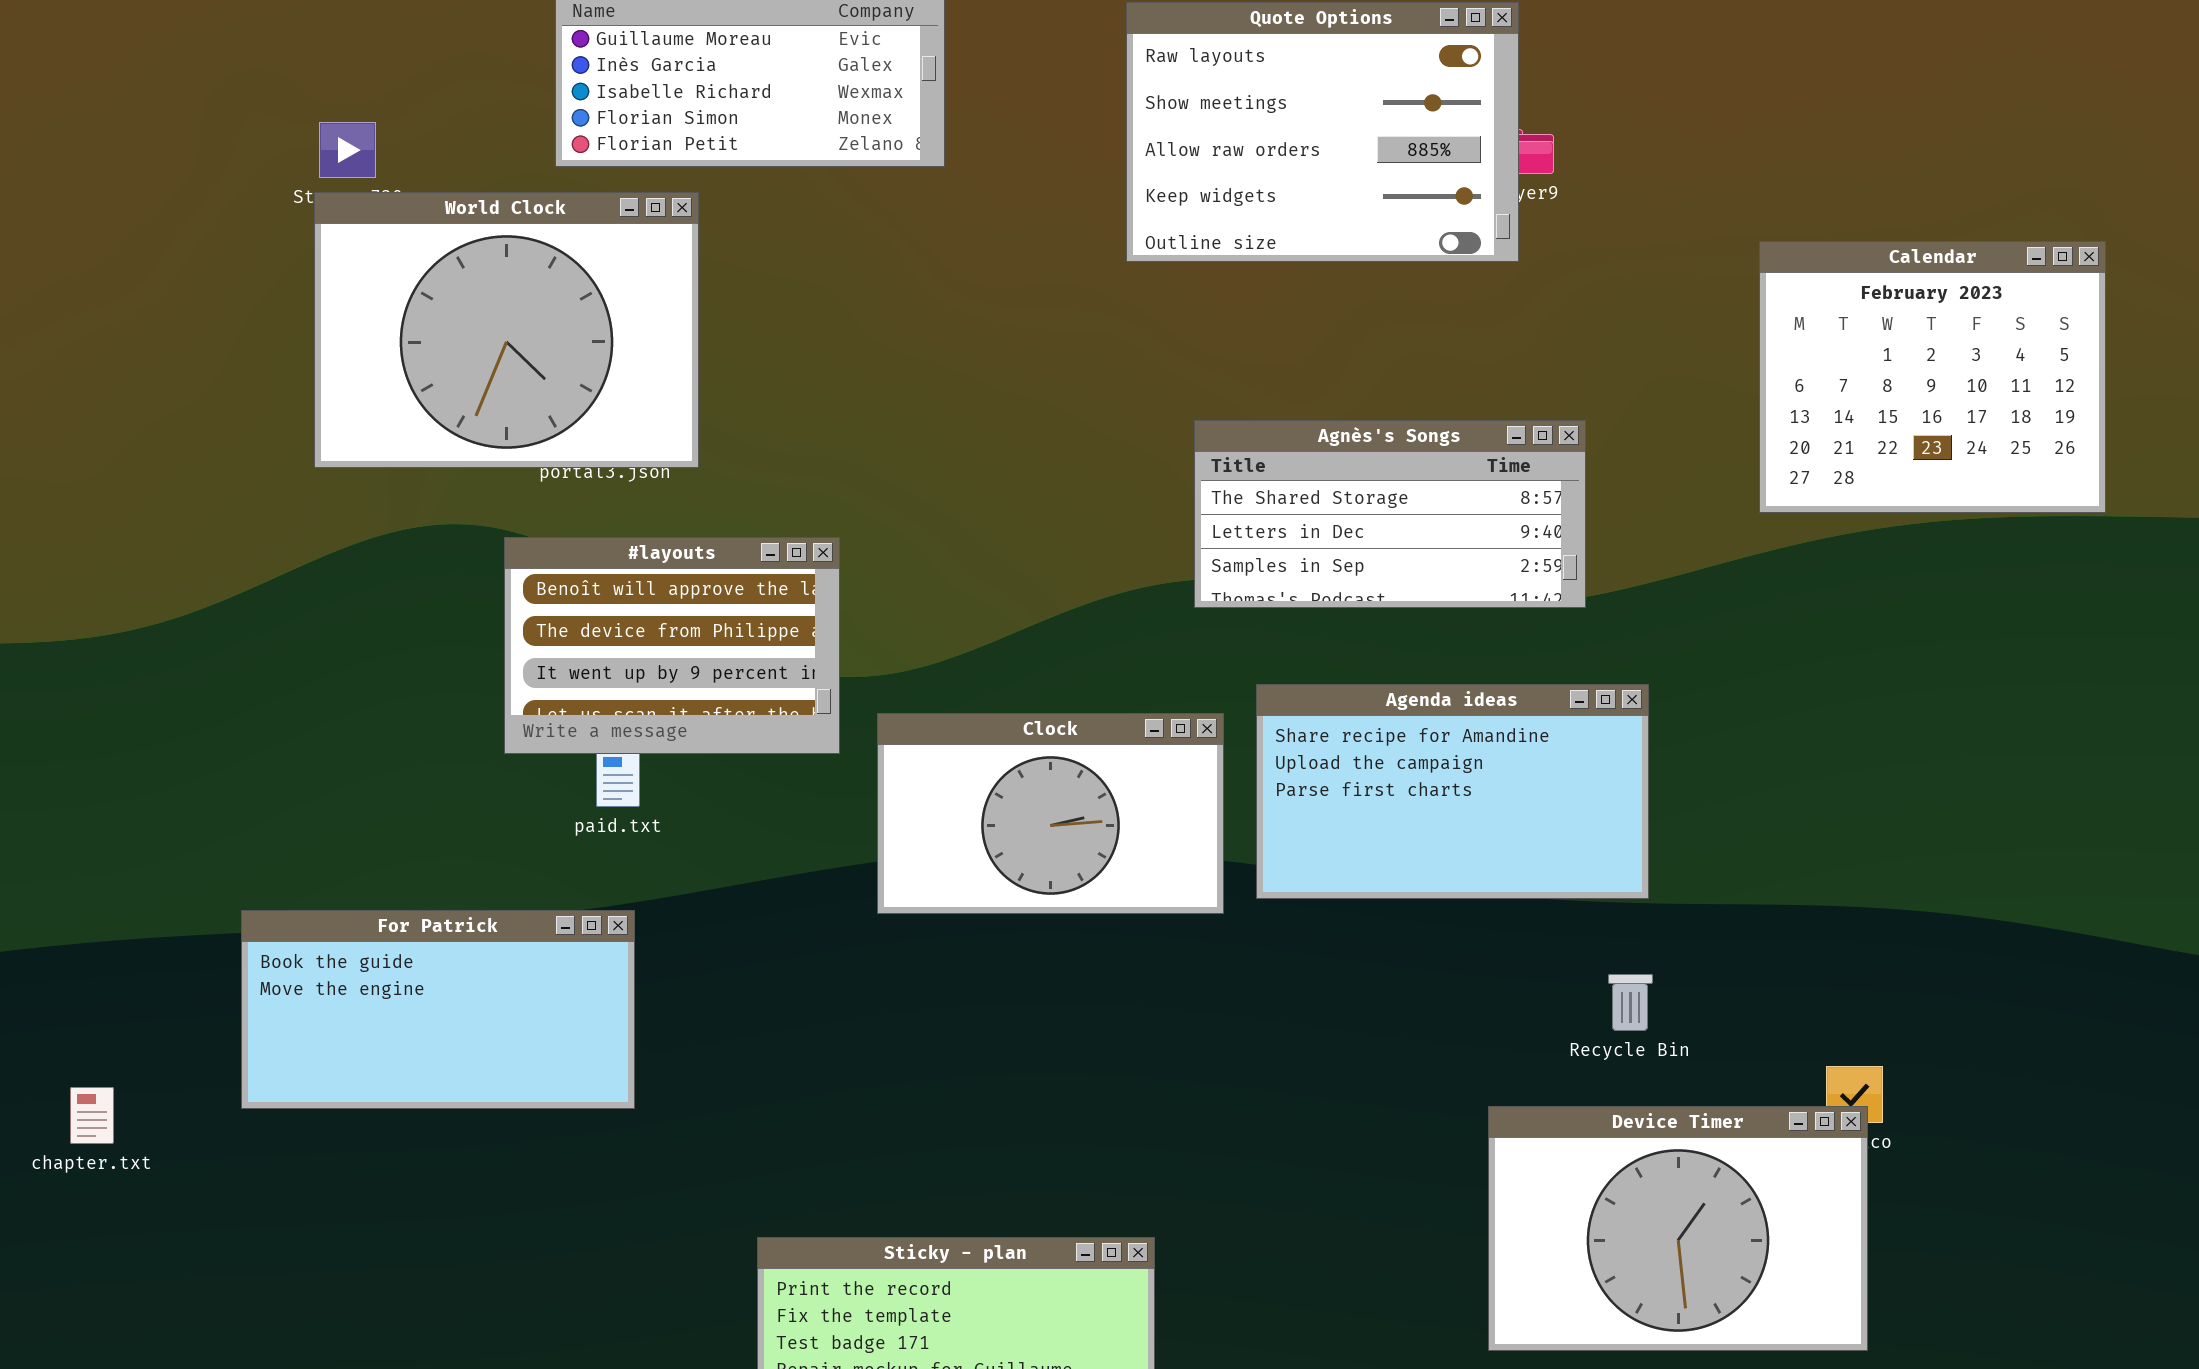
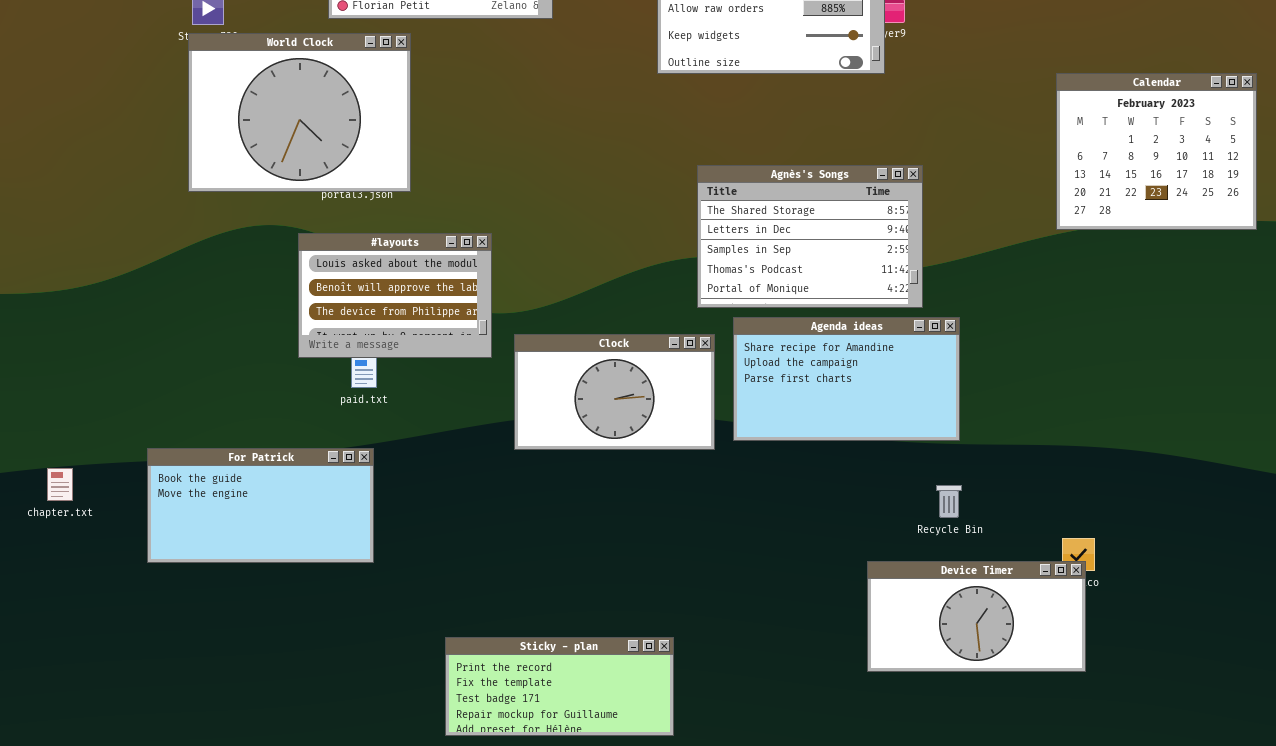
Calendar: [1759,241,2106,513] -> [1056,73,1257,230], moved
Agnès's Songs: [1194,420,1586,608] -> [697,165,923,308], resized
#layouts: [504,537,840,754] -> [298,233,492,358], scrolled up 1 row
chapter.txt: [70,1087,114,1144] -> [47,468,73,501], moved
Device Timer: [1488,1106,1868,1351] -> [867,561,1086,672], resized

